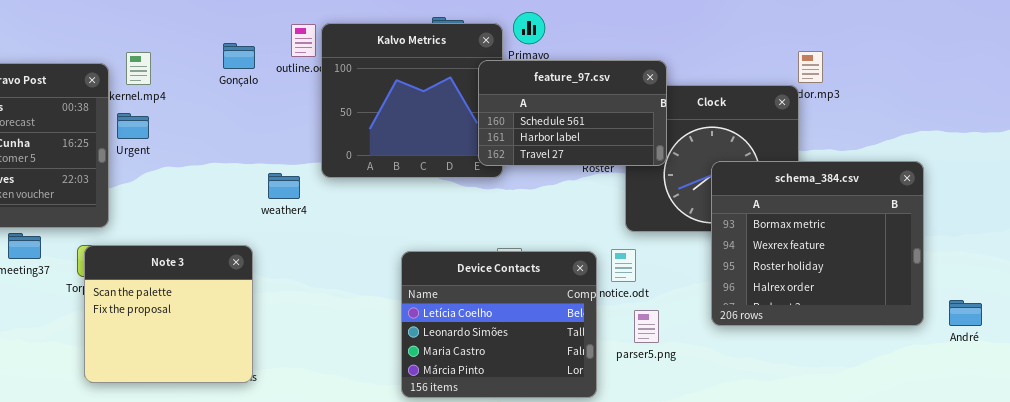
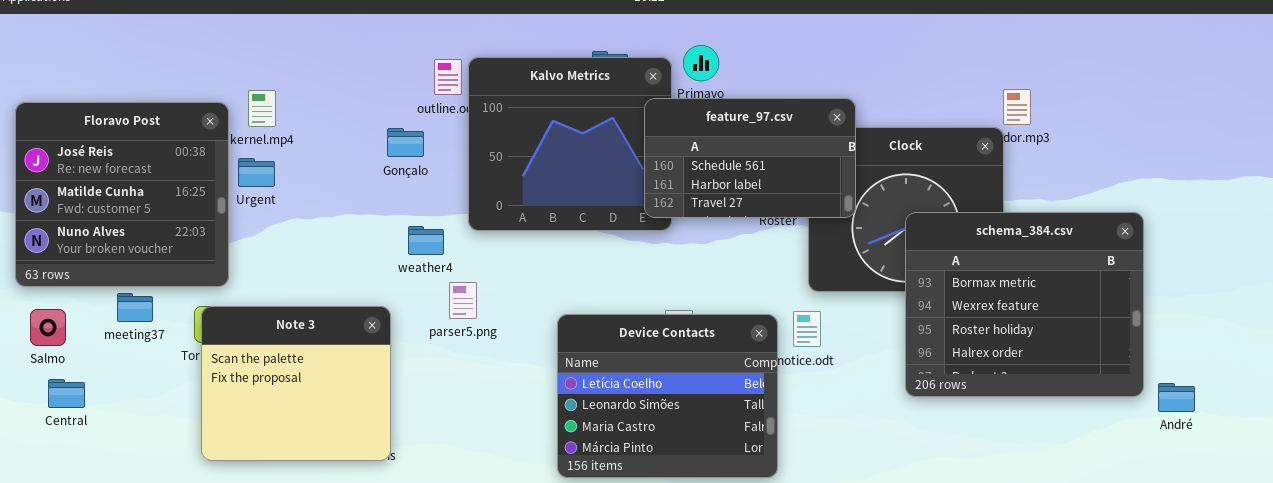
Gonçalo: [223,43,255,69] -> [387,128,424,157], moved
André: [949,300,982,326] -> [1158,383,1195,412], moved
parser5.png: [634,310,659,343] -> [449,282,477,319], moved

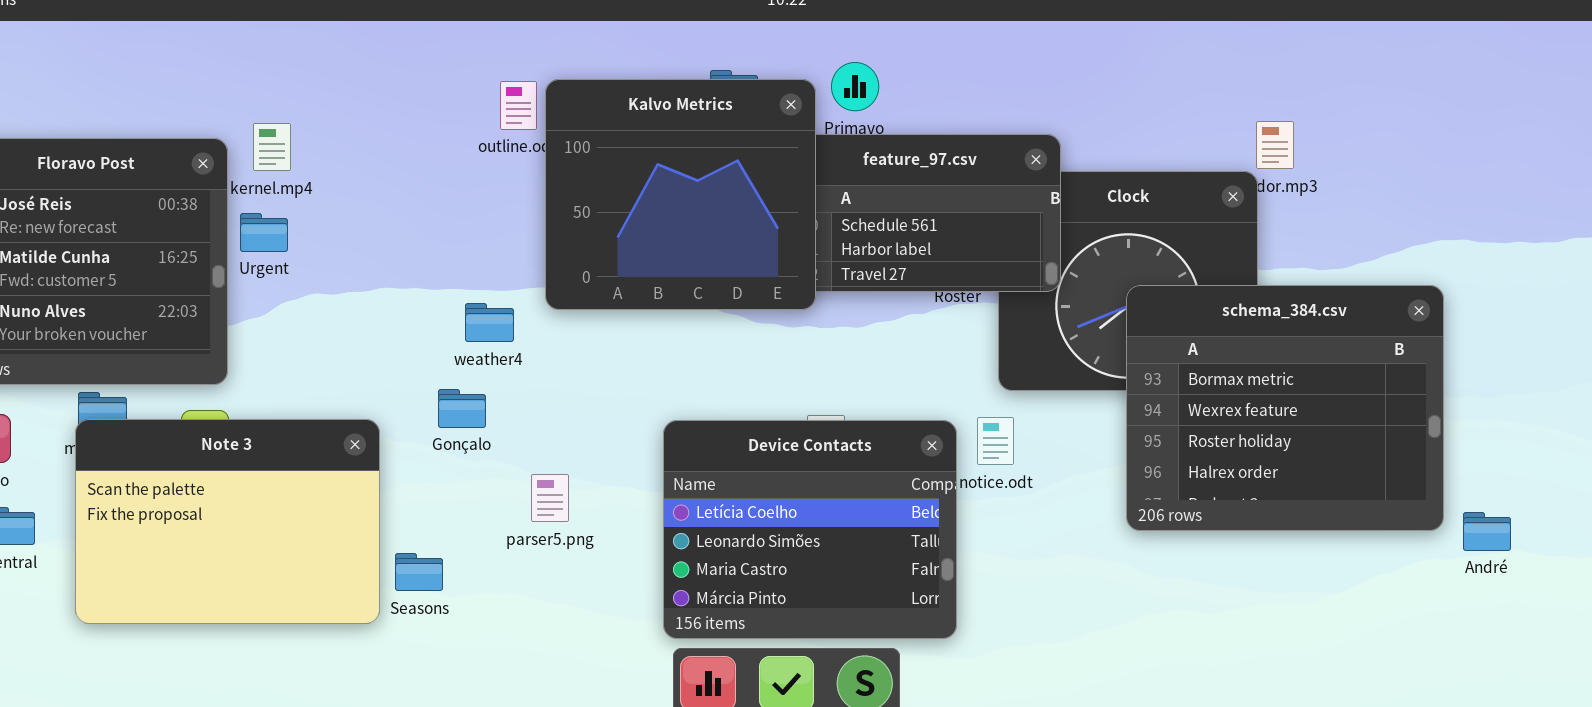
Kalvo Metrics: [468,57,672,231] -> [545,79,816,310], raised
Gonçalo: [387,128,424,157] -> [438,389,486,428], moved
parser5.png: [449,282,477,319] -> [531,474,569,522], moved
Note 3: [201,306,391,461] -> [75,419,380,624], moved, resized

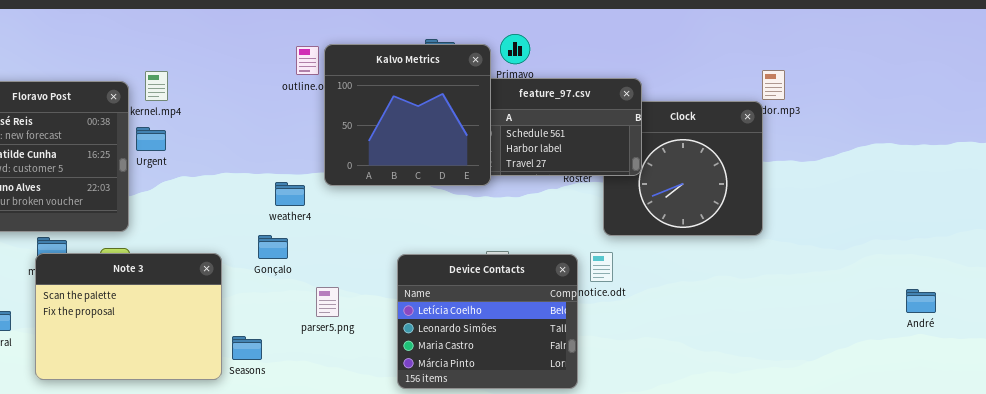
schema_384.csv: [1126,285,1444,531] -> none, closed
André: [1463,512,1511,551] -> [906,289,936,313], moved

